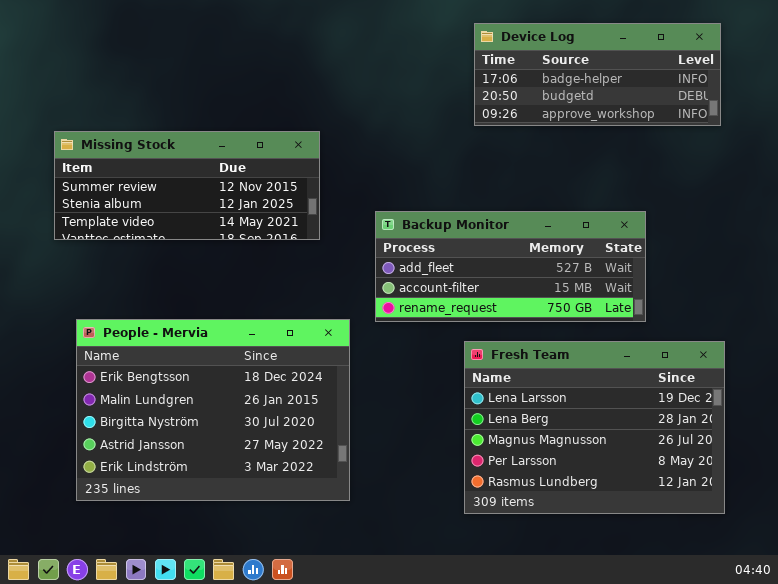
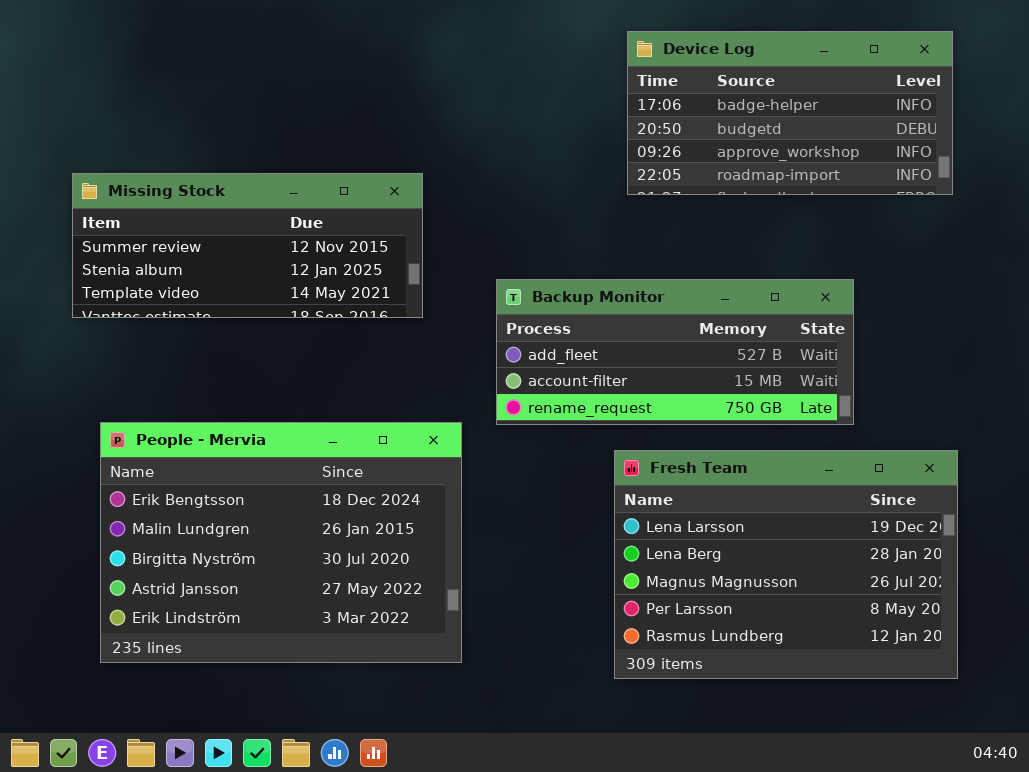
Device Log: [474,23,721,126] -> [627,31,953,195], resized

